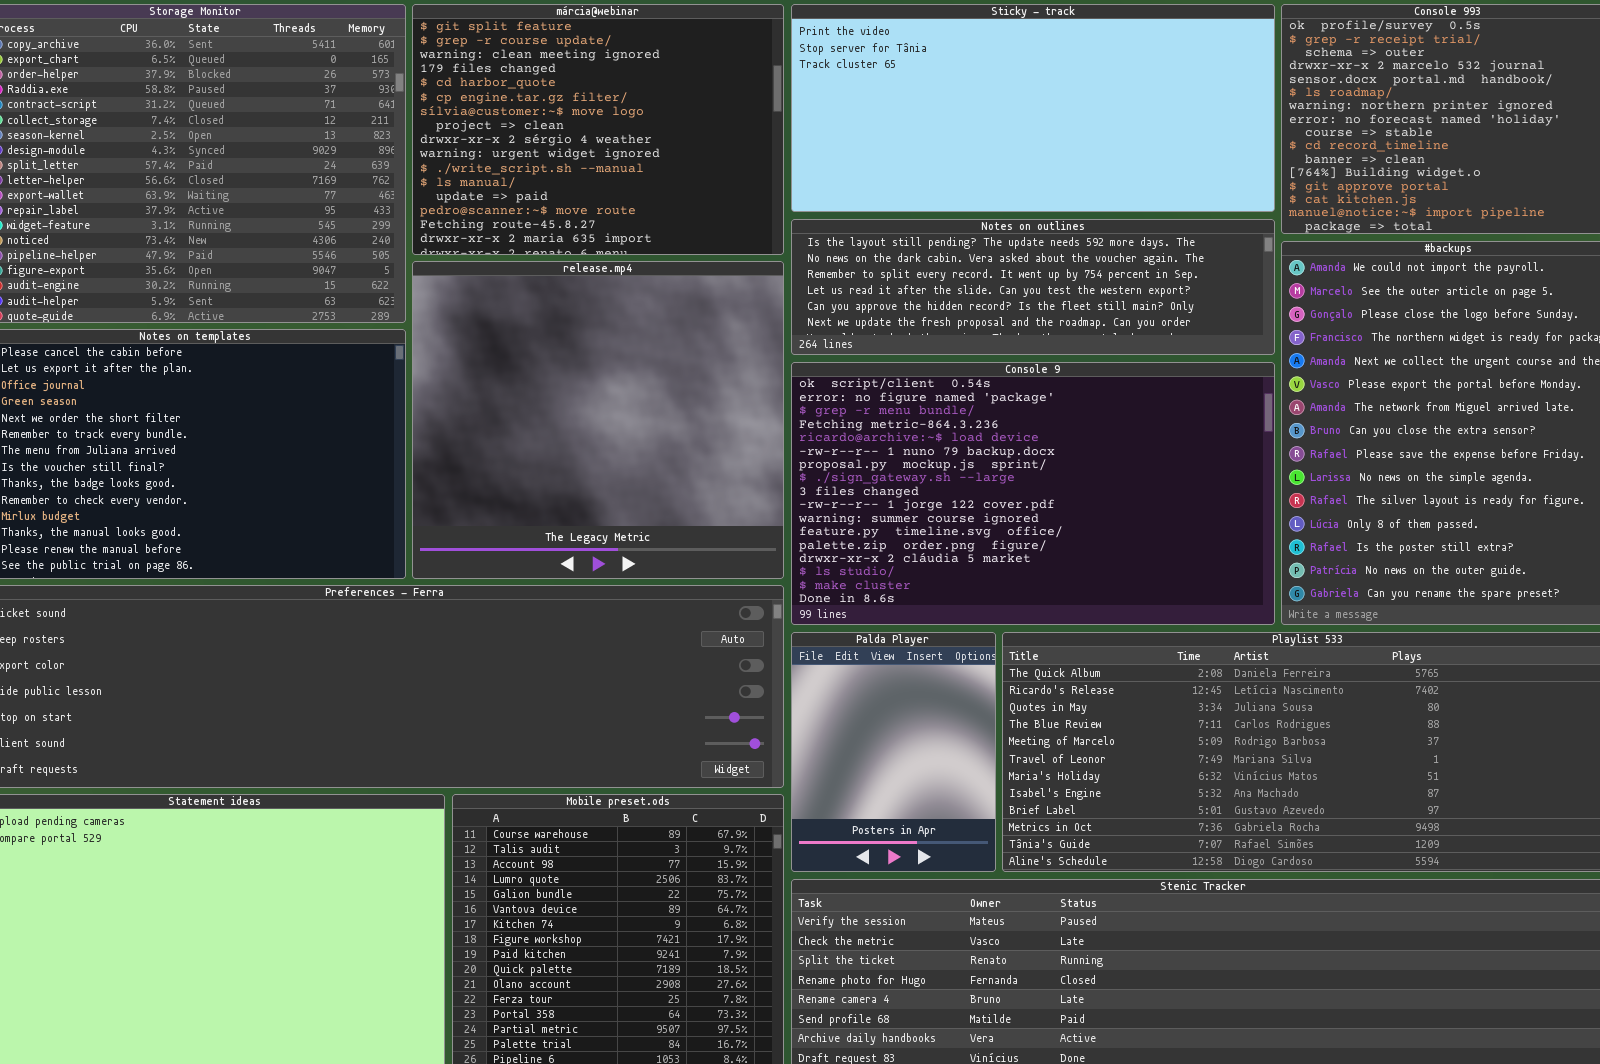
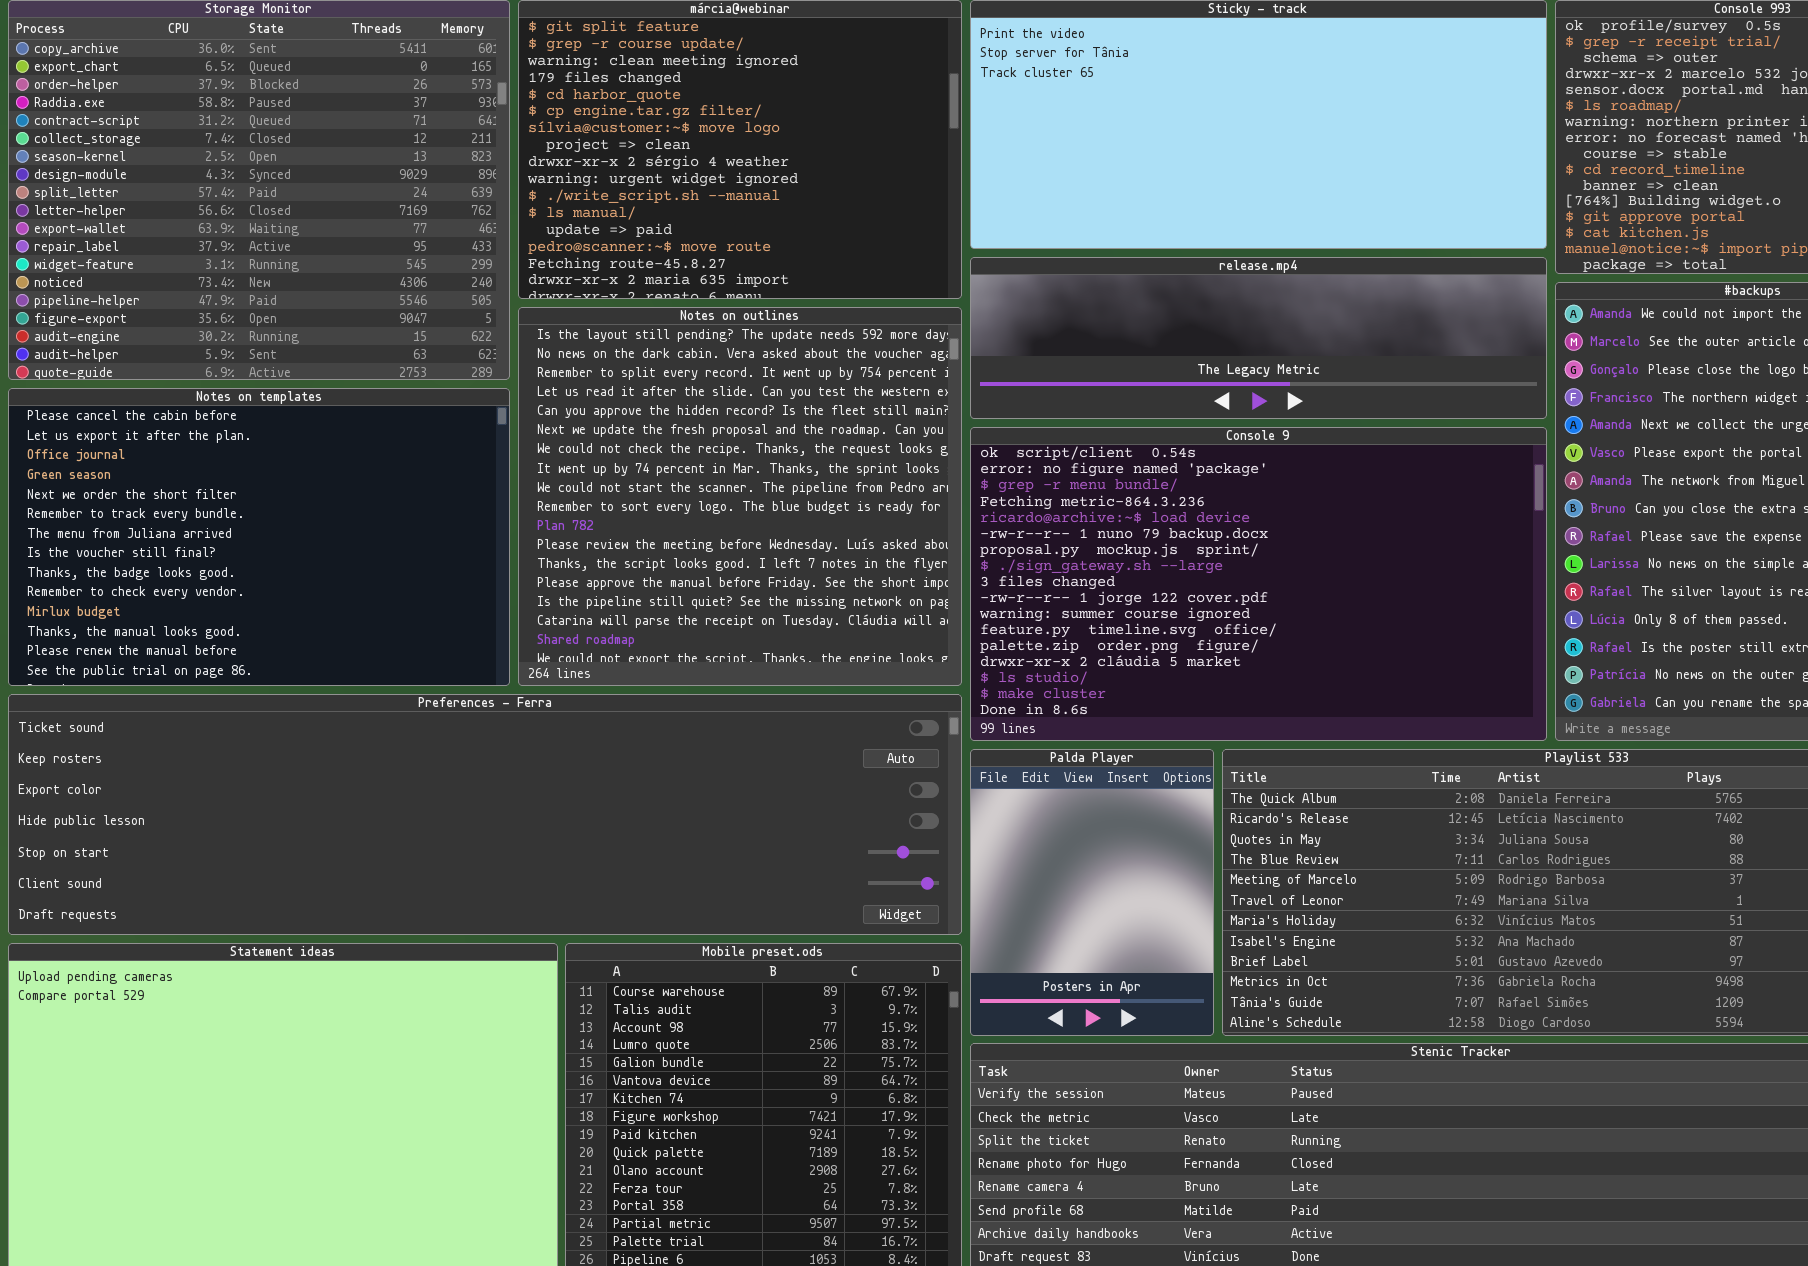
Notes on outlines: [791,219,1275,355] -> [518,307,962,686], moved, resized
release.mp4: [412,261,784,579] -> [970,257,1547,419], moved, resized

